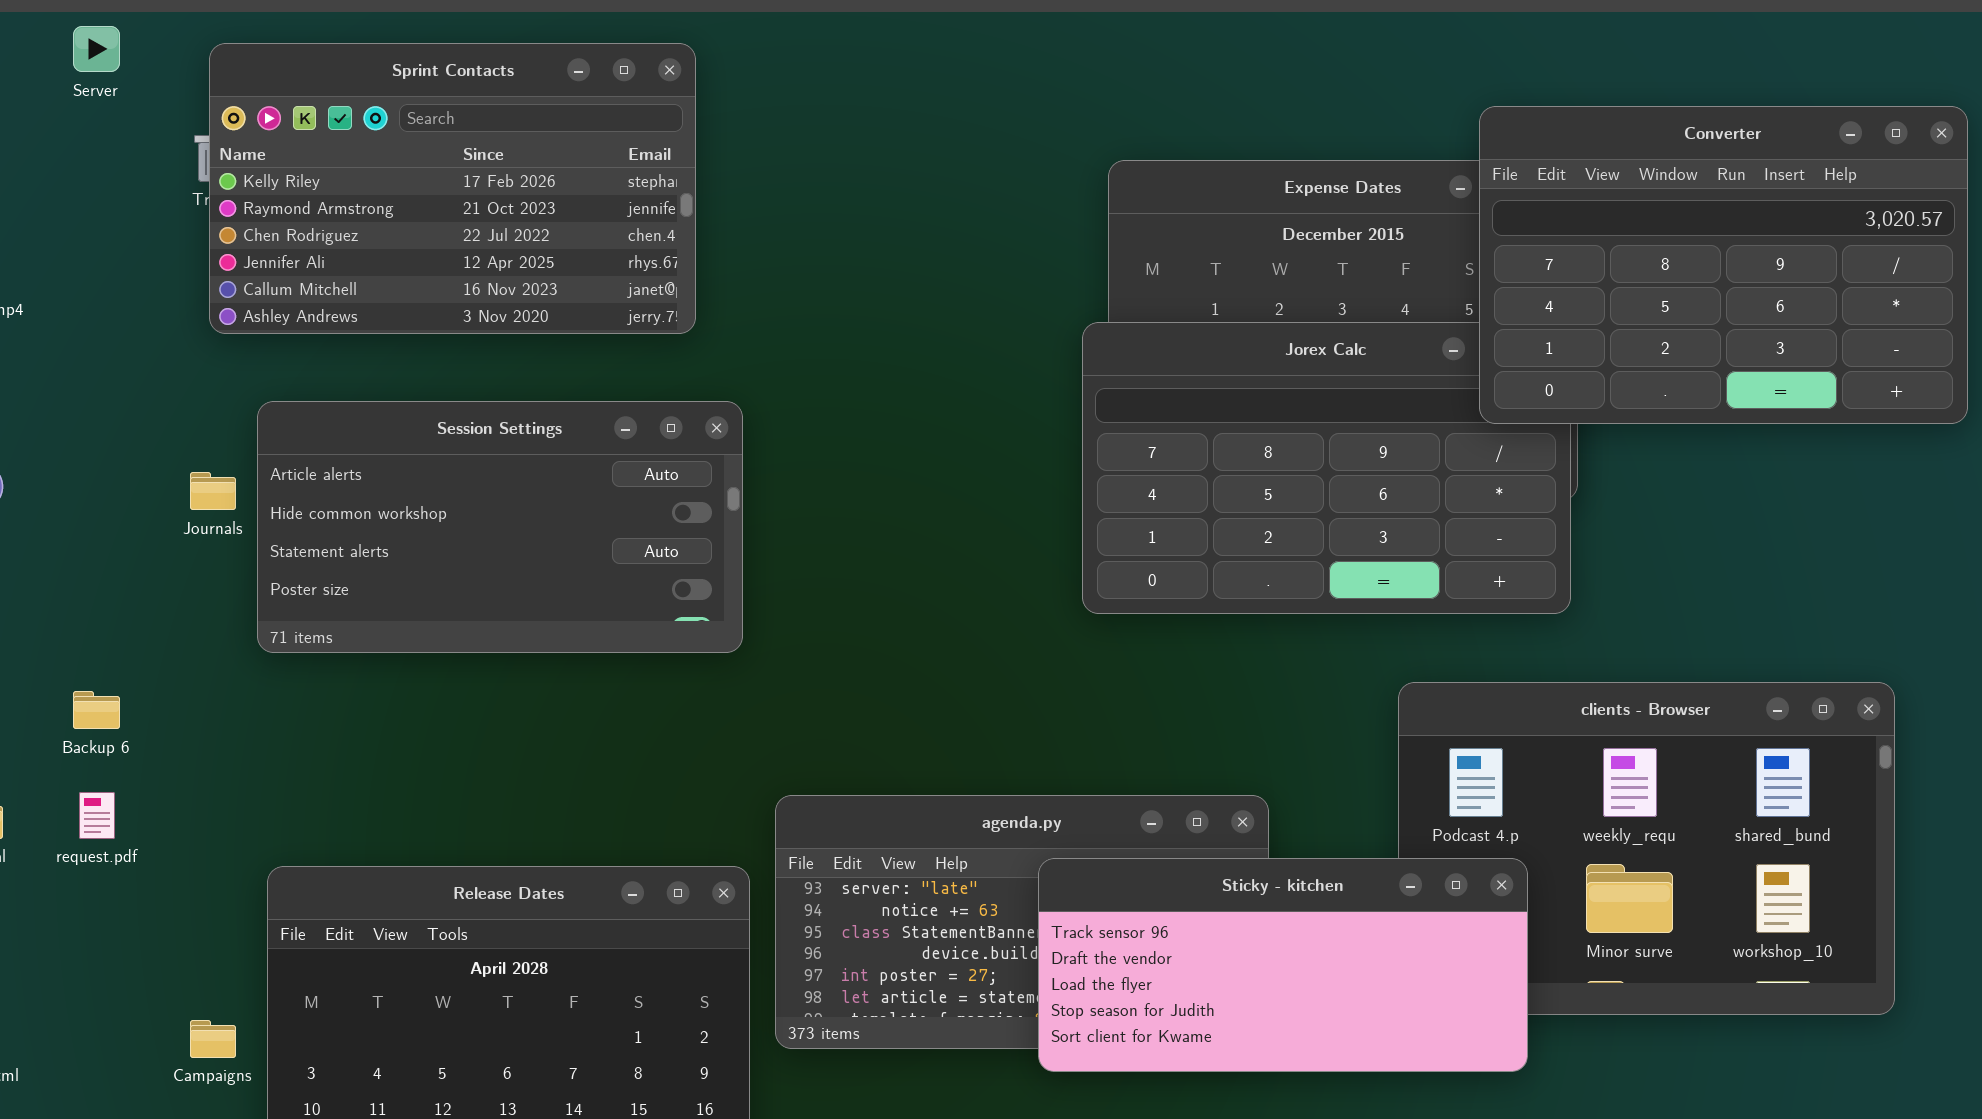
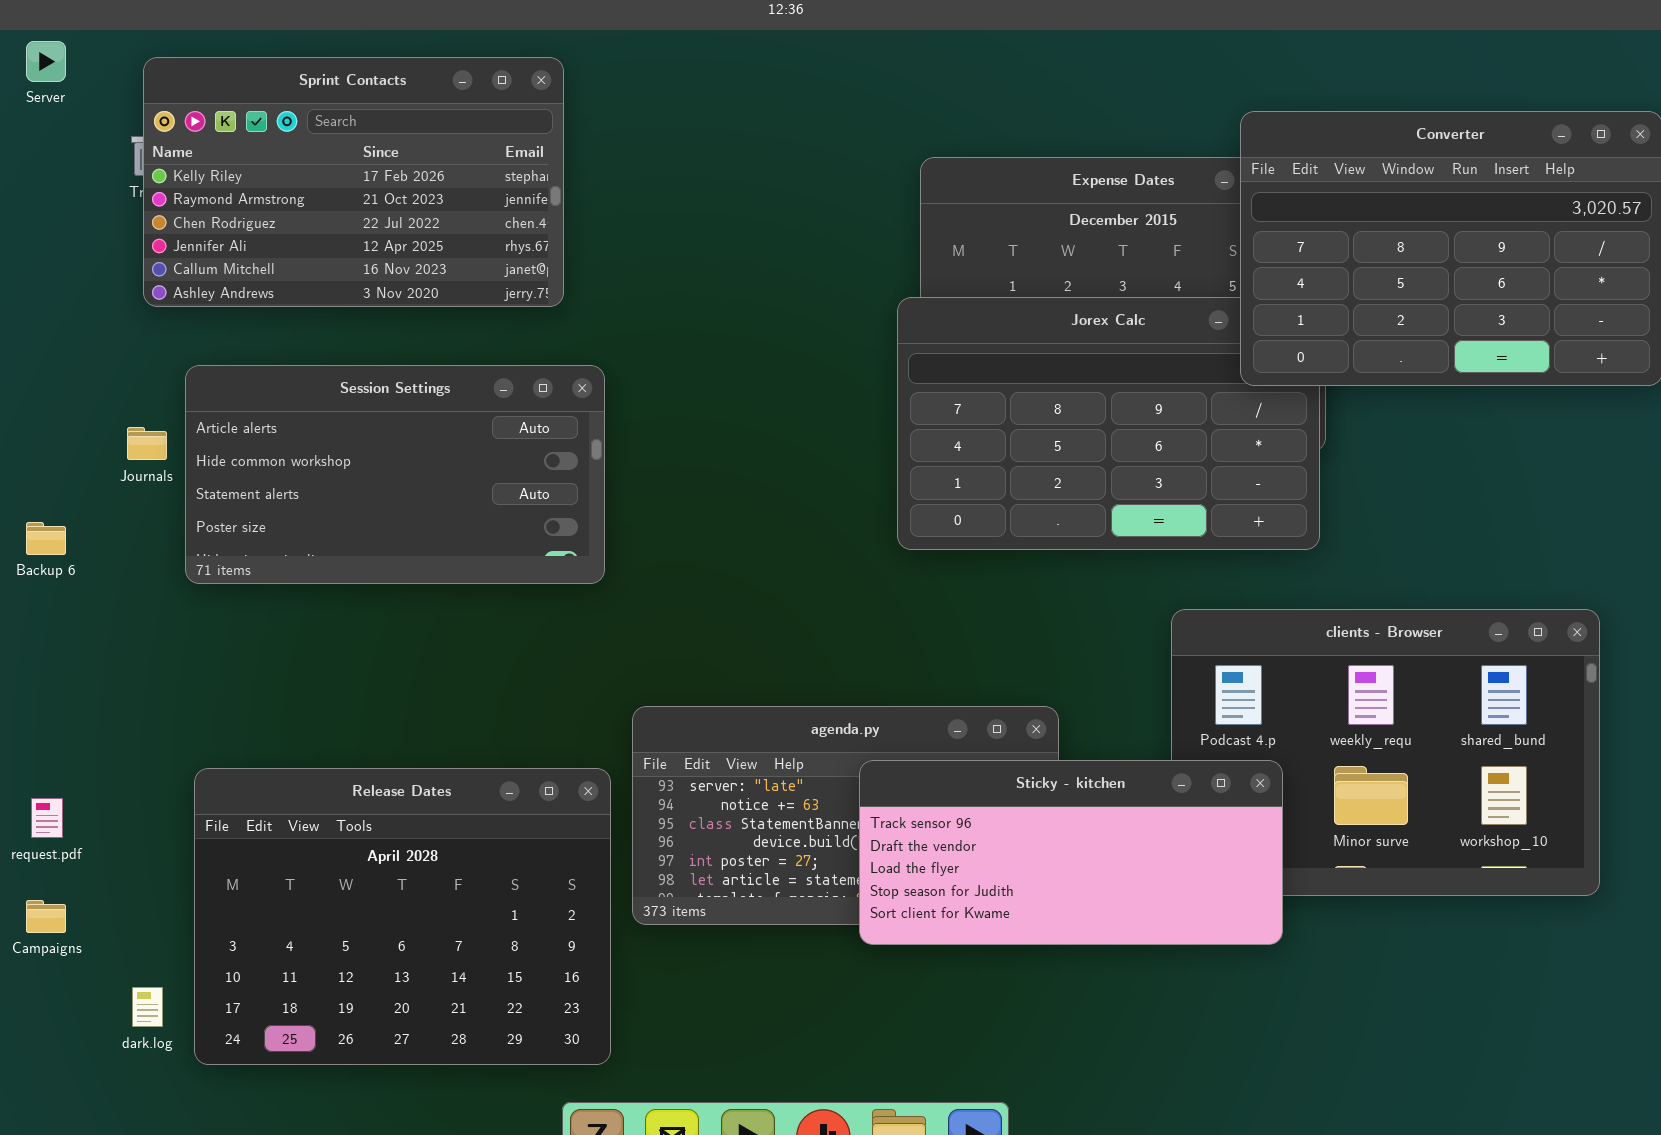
Backup 6: [73,691,120,729] -> [26,522,66,555], moved
request.pdf: [79,792,115,839] -> [31,798,63,838], moved
Campaigns: [190,1020,236,1058] -> [26,900,66,933], moved

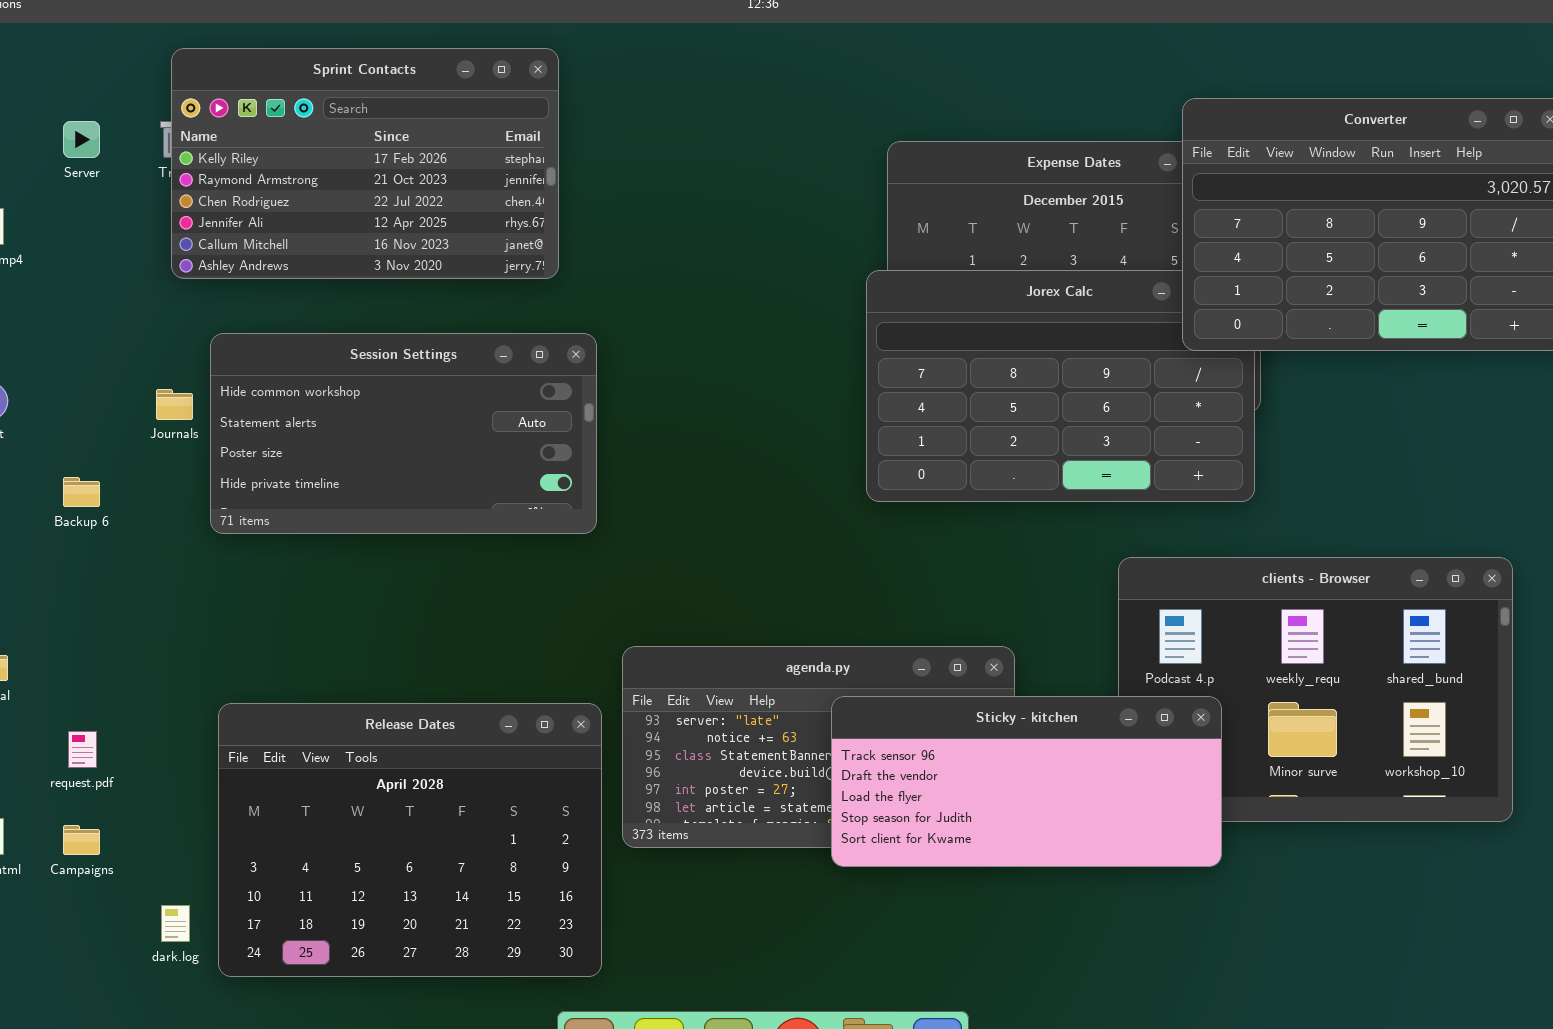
Server: [26,41,66,82] -> [63,121,100,158], moved
Session Settings: [185,365,605,584] -> [210,333,597,534], scrolled down 1 row

